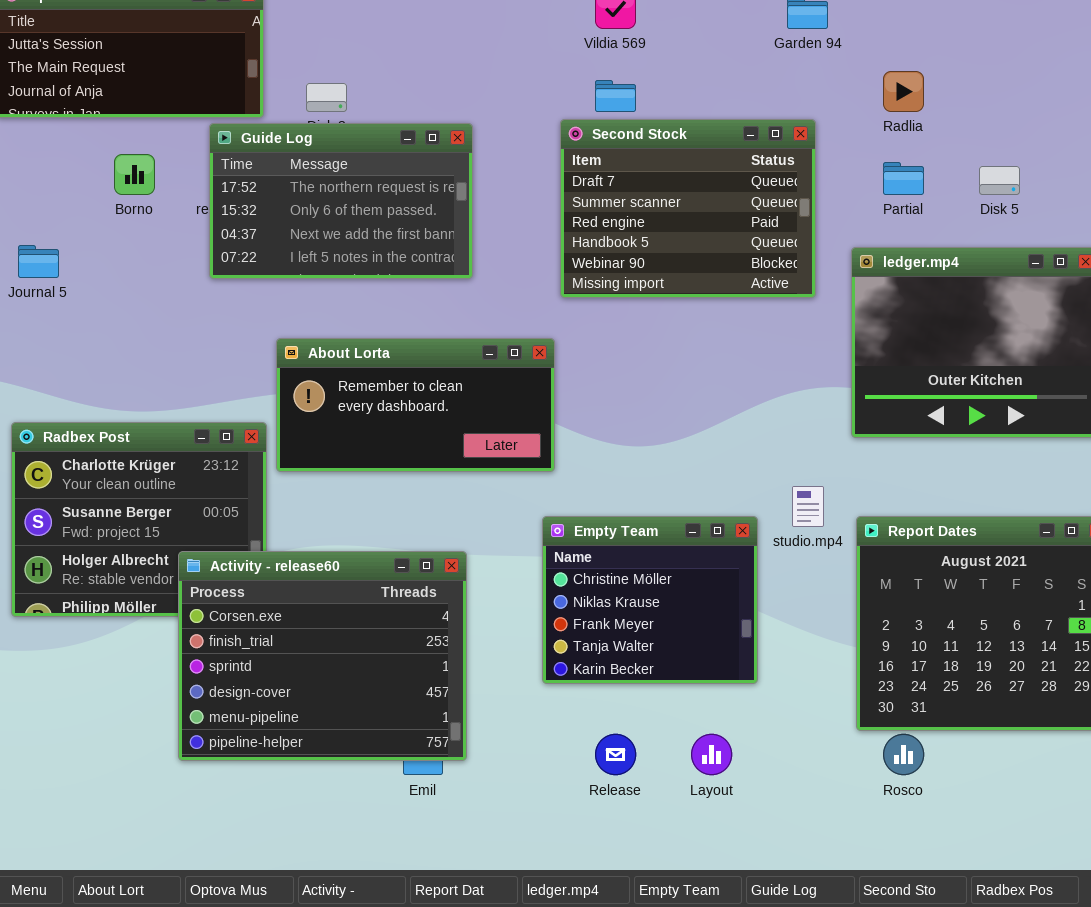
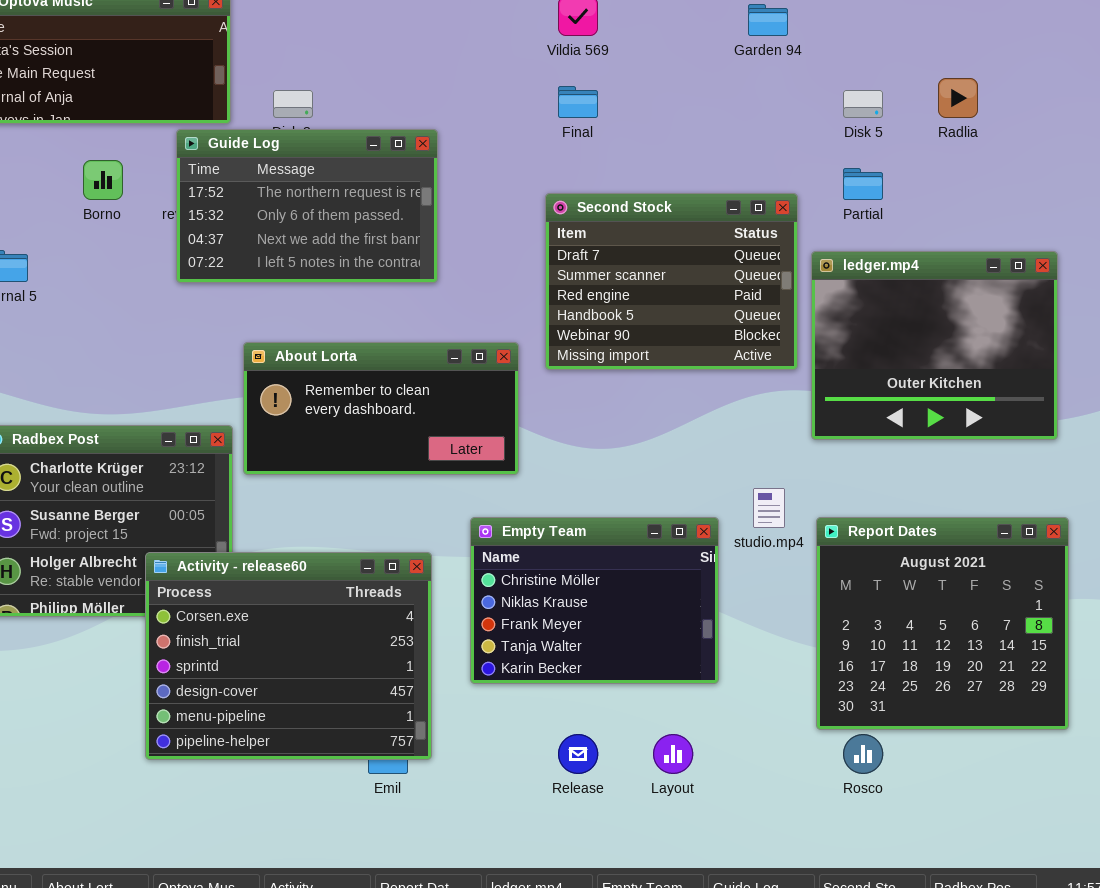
Radlia: [883,71,924,112] -> [938,78,978,118], moved
Second Stock: [560,119,816,298] -> [545,193,798,370], moved
Disk 5: [979,166,1020,195] -> [843,90,883,118], moved
Empty Team: [542,516,758,684] -> [470,517,719,684], resized

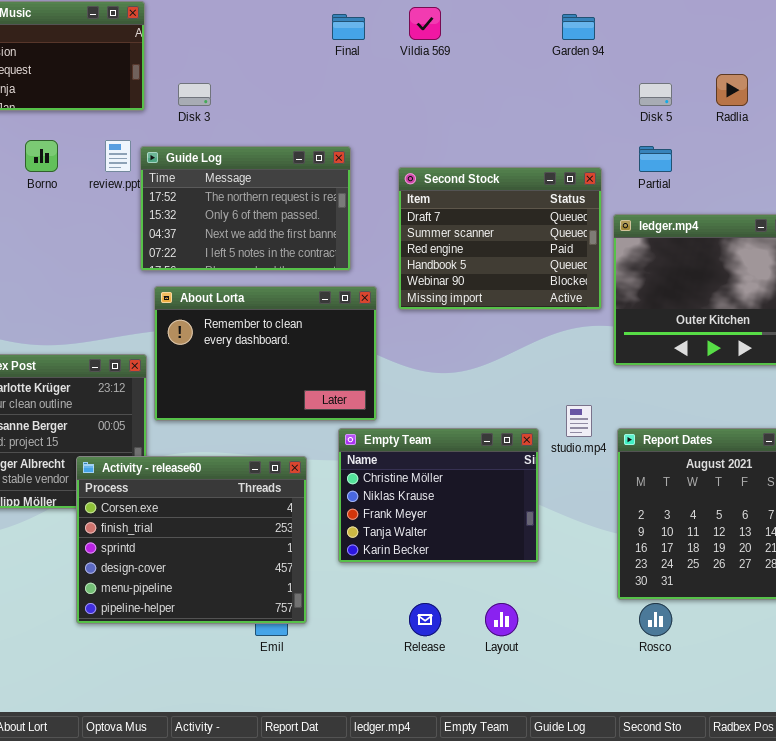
Final: [558,86,598,118] -> [332,14,365,40], moved
Guide Log: [176,129,438,283] -> [140,146,351,271], moved
About Lorta: [243,342,519,475] -> [154,286,377,421], resized

